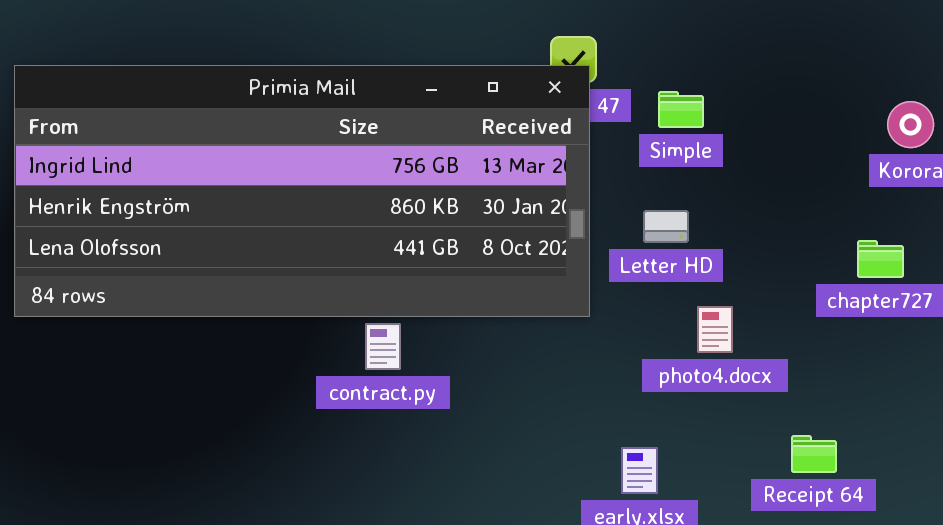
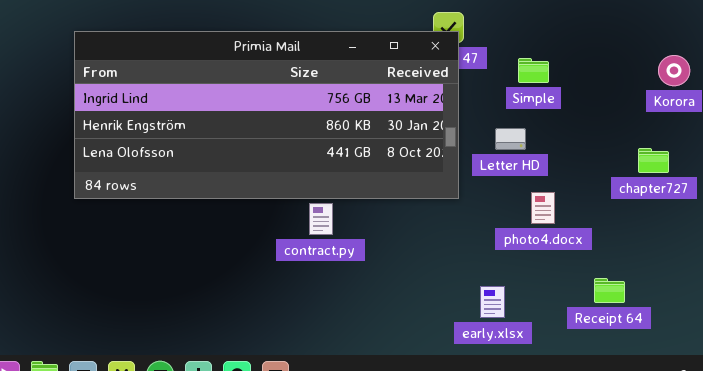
Simple: [658,91,704,128] -> [518,58,549,83], moved

